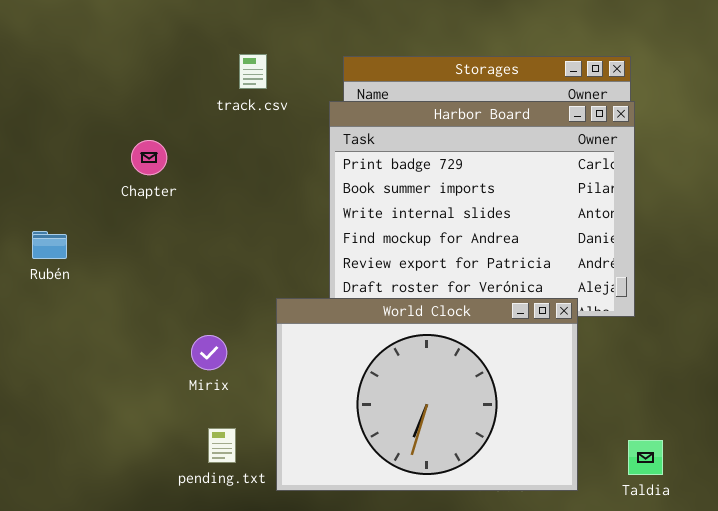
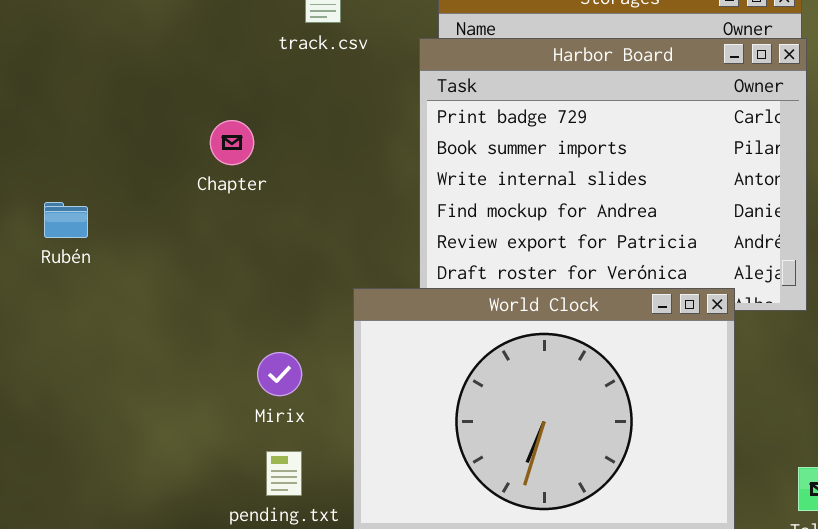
Chapter: [131,140,167,175] -> [210,120,254,165], moved
Mirix: [191,335,227,370] -> [257,352,302,396], moved

